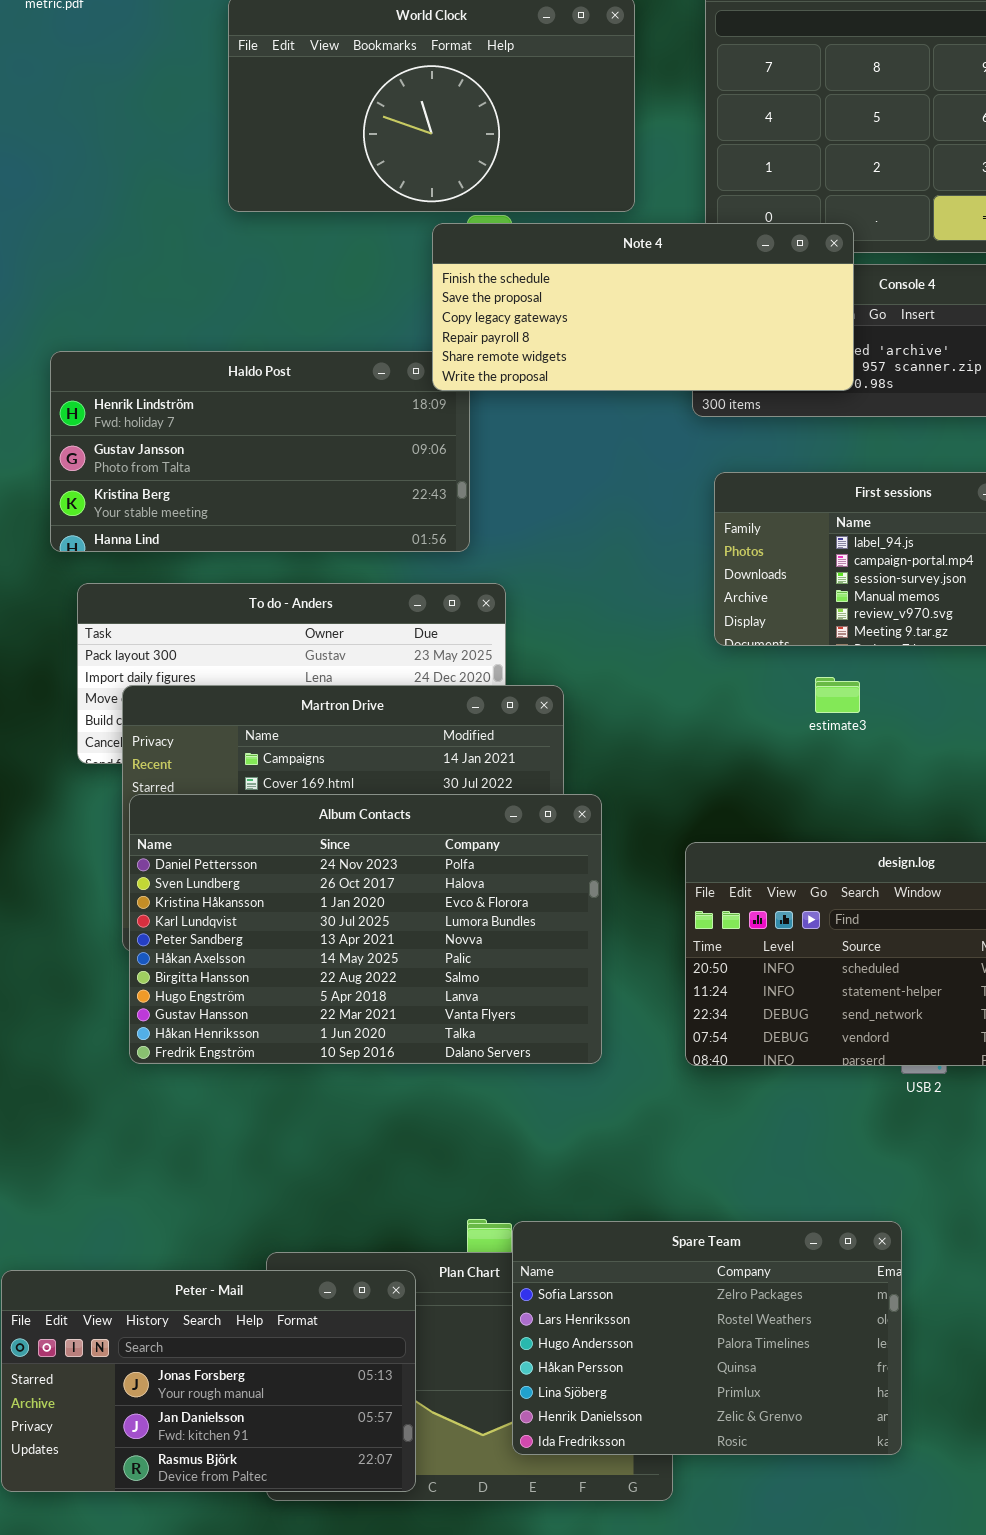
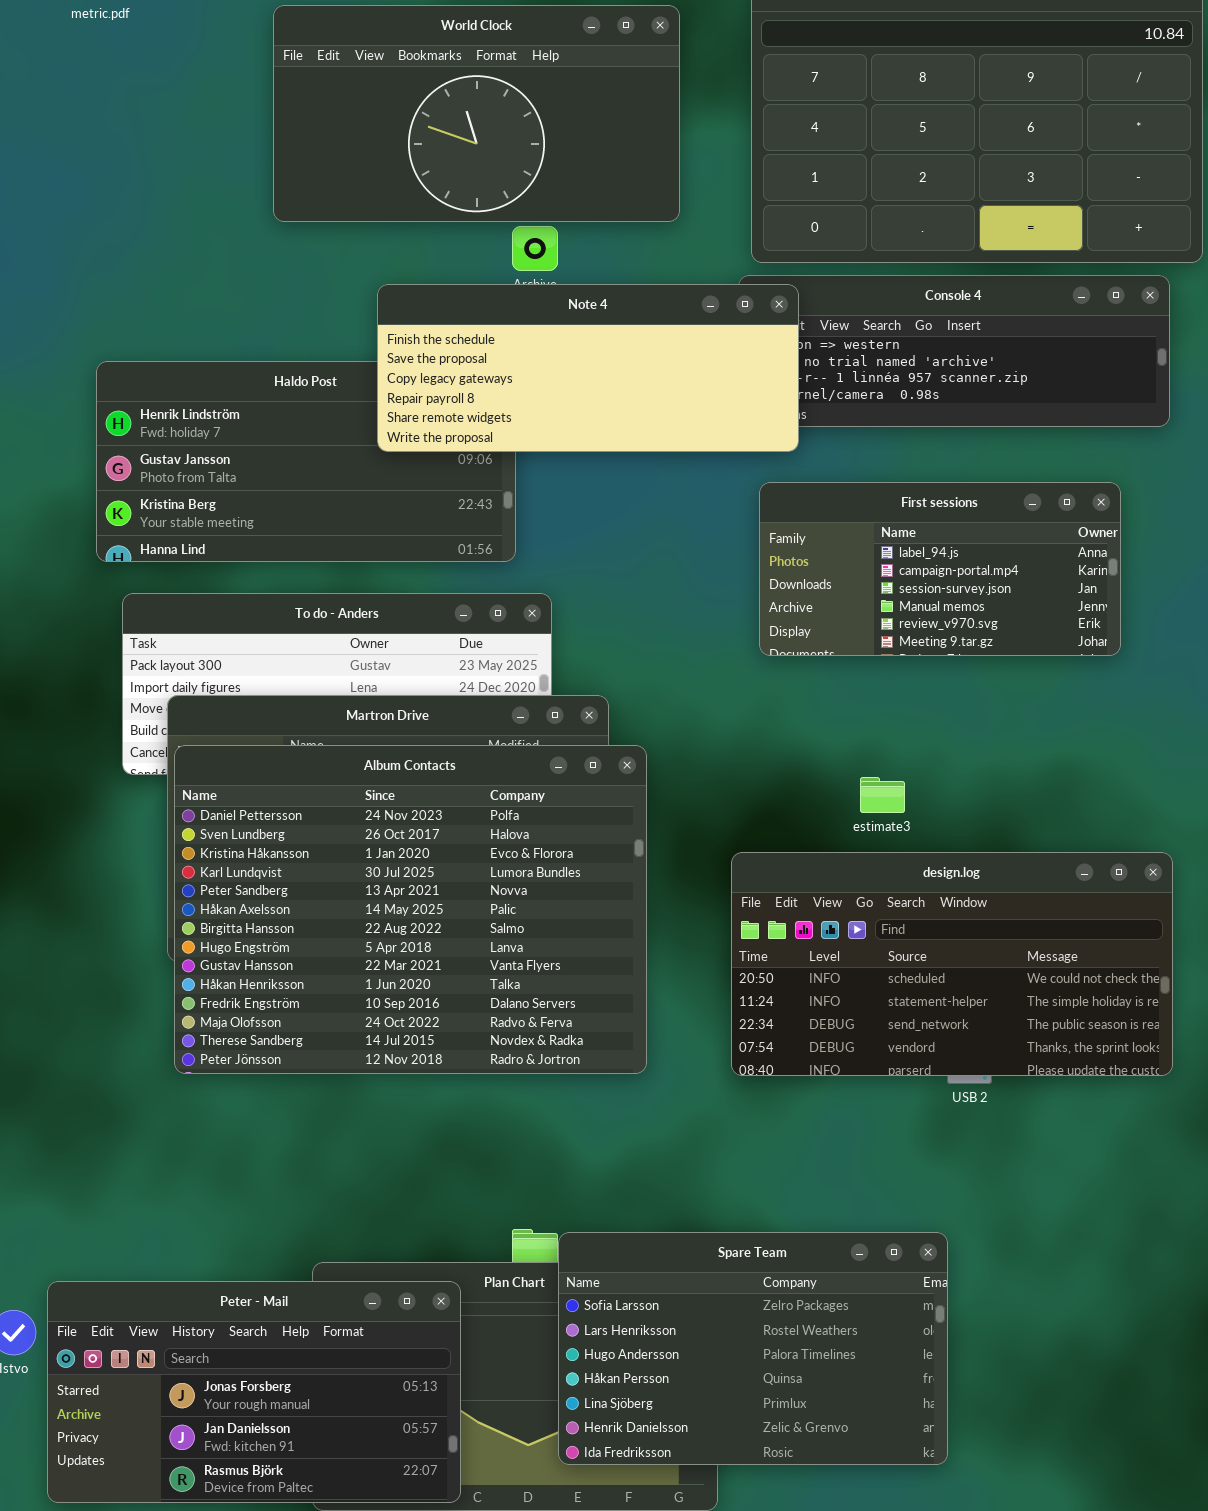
Note 4: [432,223,854,391] -> [377,284,799,452], moved
estimate3: [815,677,860,713] -> [860,777,905,813], moved
Album Contacts: [129,794,602,1064] -> [174,745,647,1074], resized

